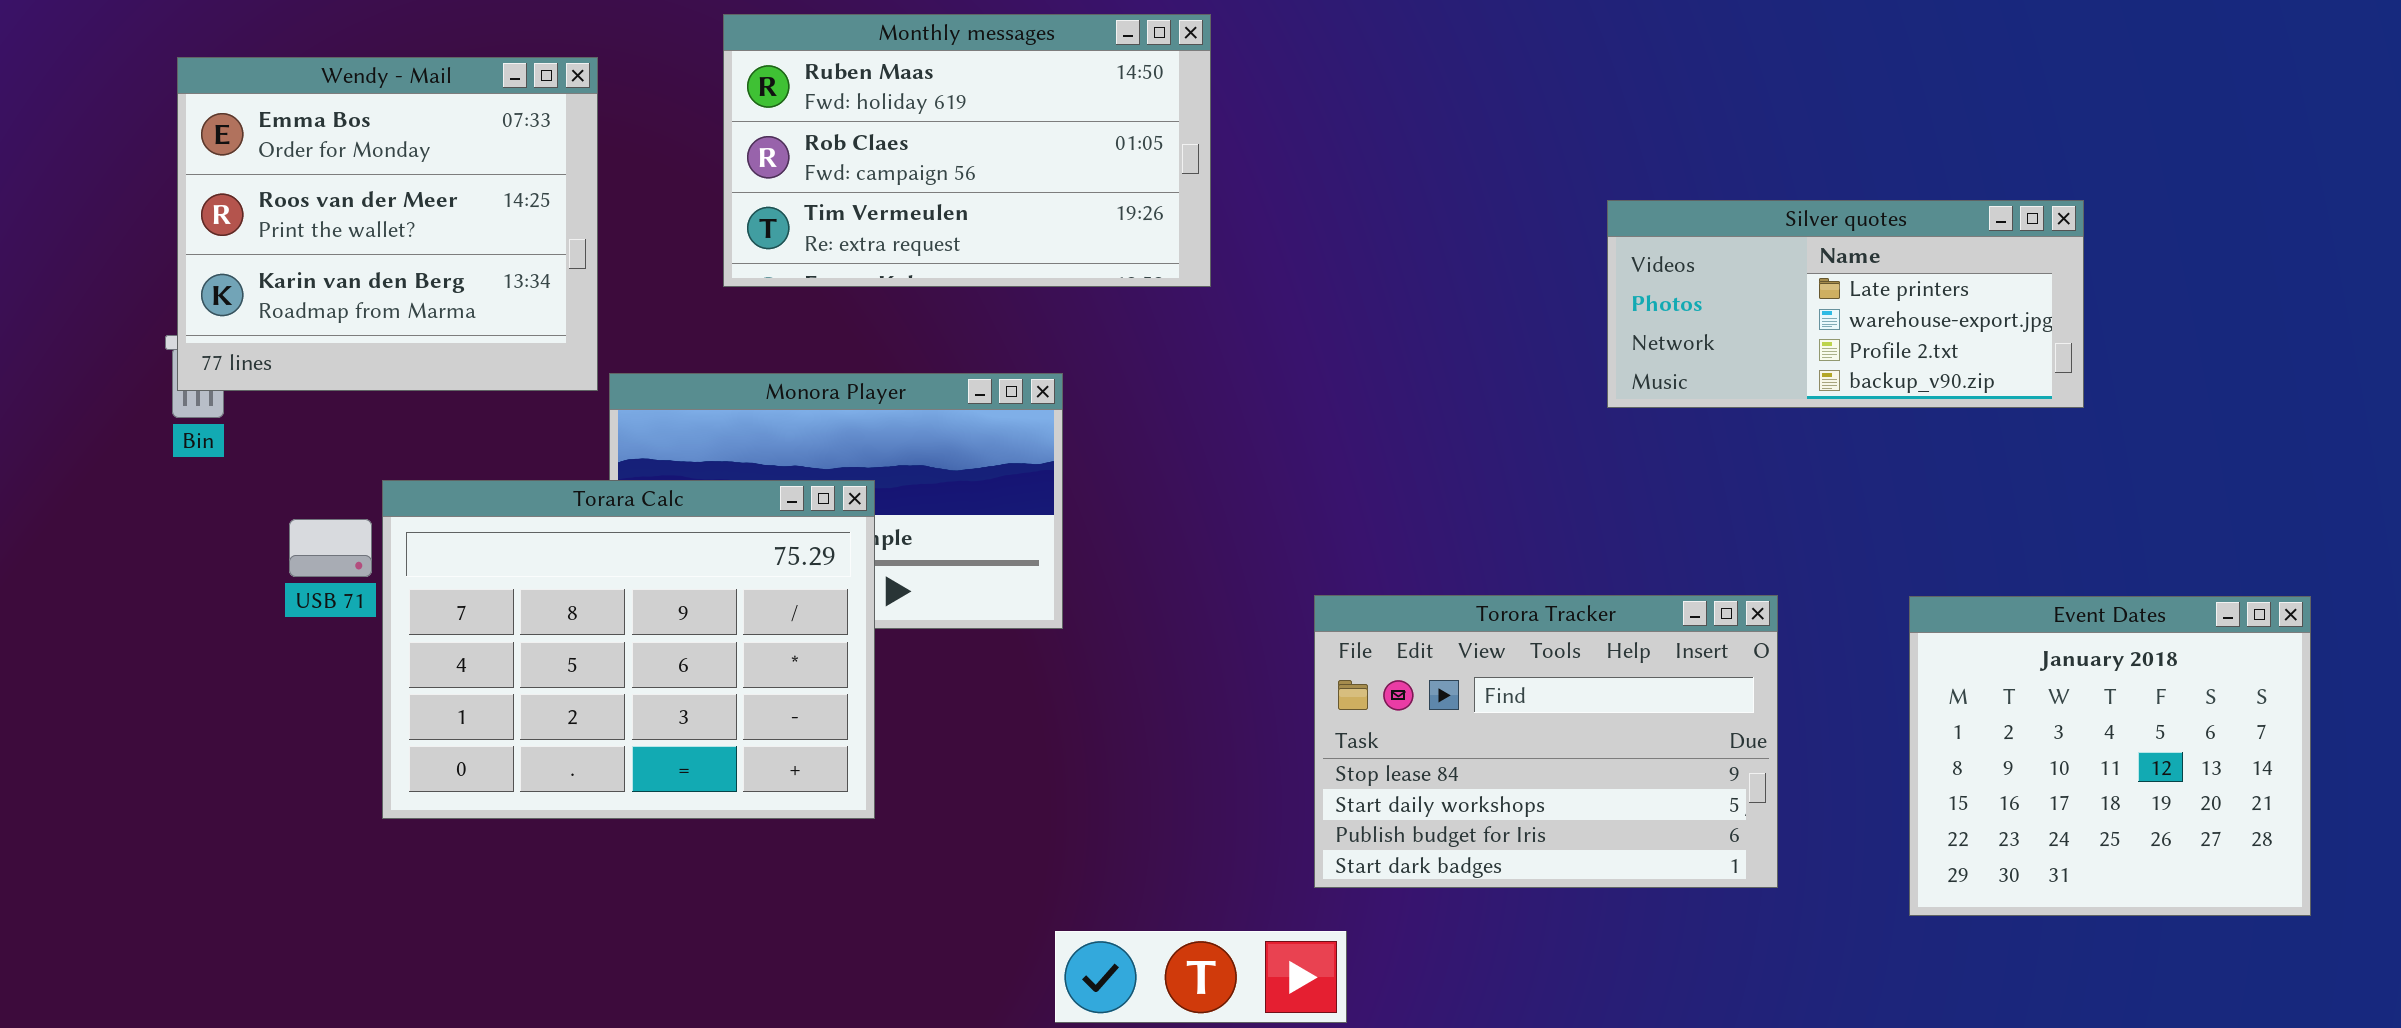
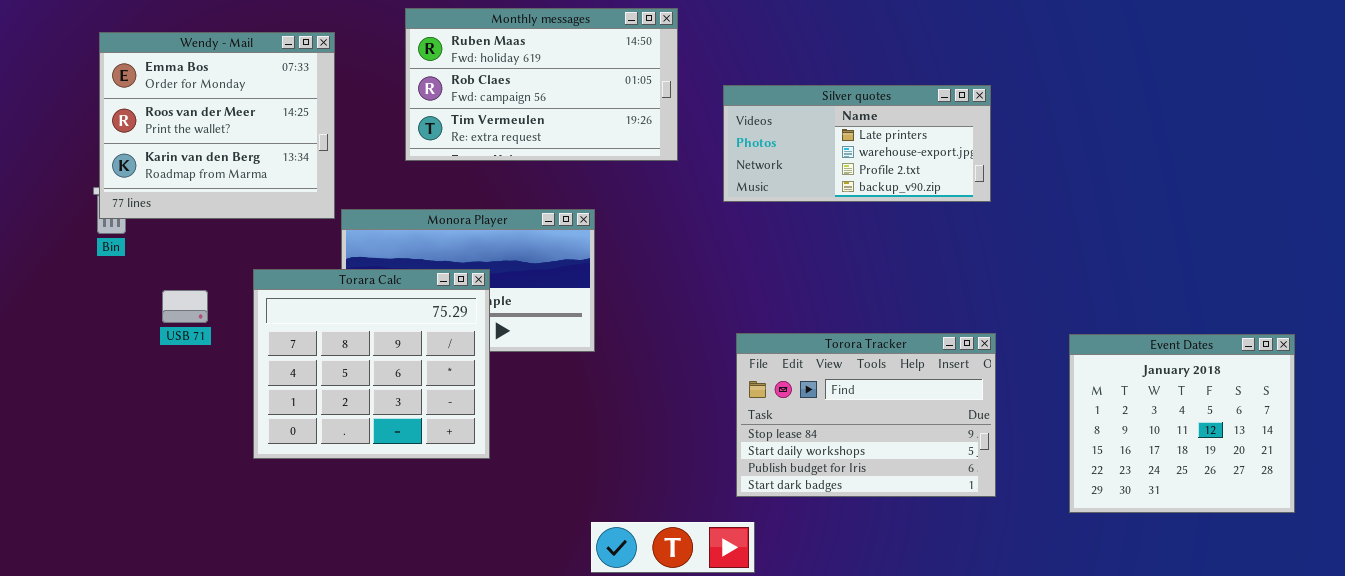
Silver quotes: [1607,200,2084,408] -> [723,85,991,202], moved
Torara Calc: [382,480,875,819] -> [253,269,490,459], resized

